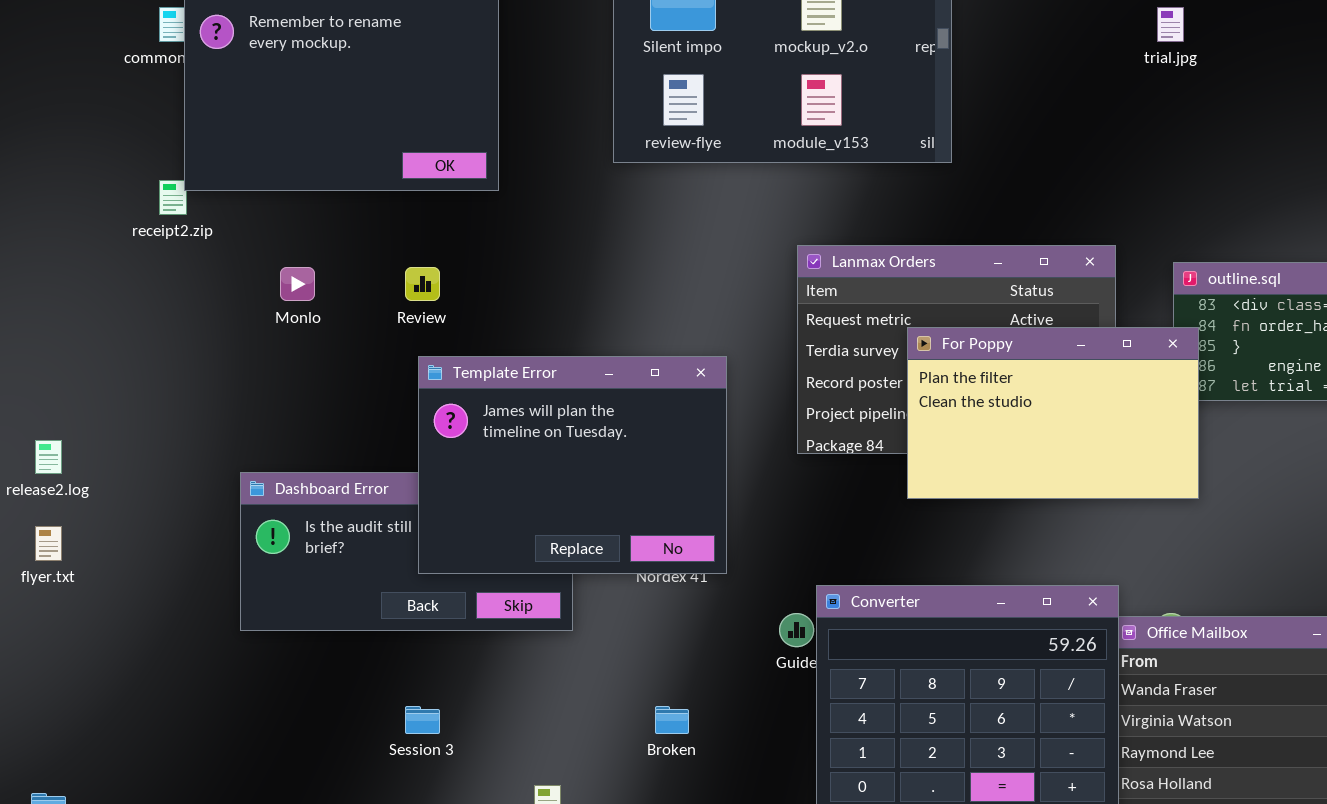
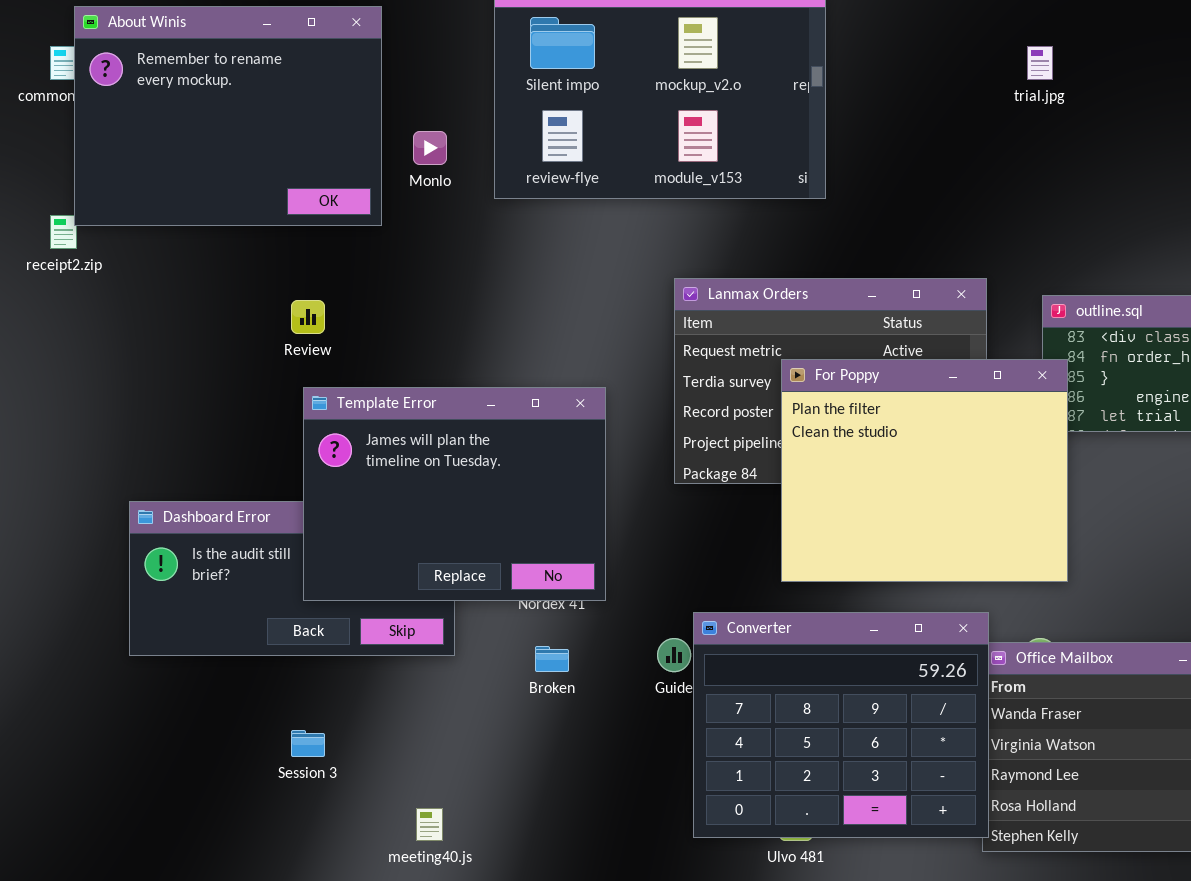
Monlo: [280,267,315,301] -> [413,131,447,165], moved
For Poppy: [907,327,1199,499] -> [781,359,1068,582], resized
Broken: [655,706,689,734] -> [535,646,569,672], moved

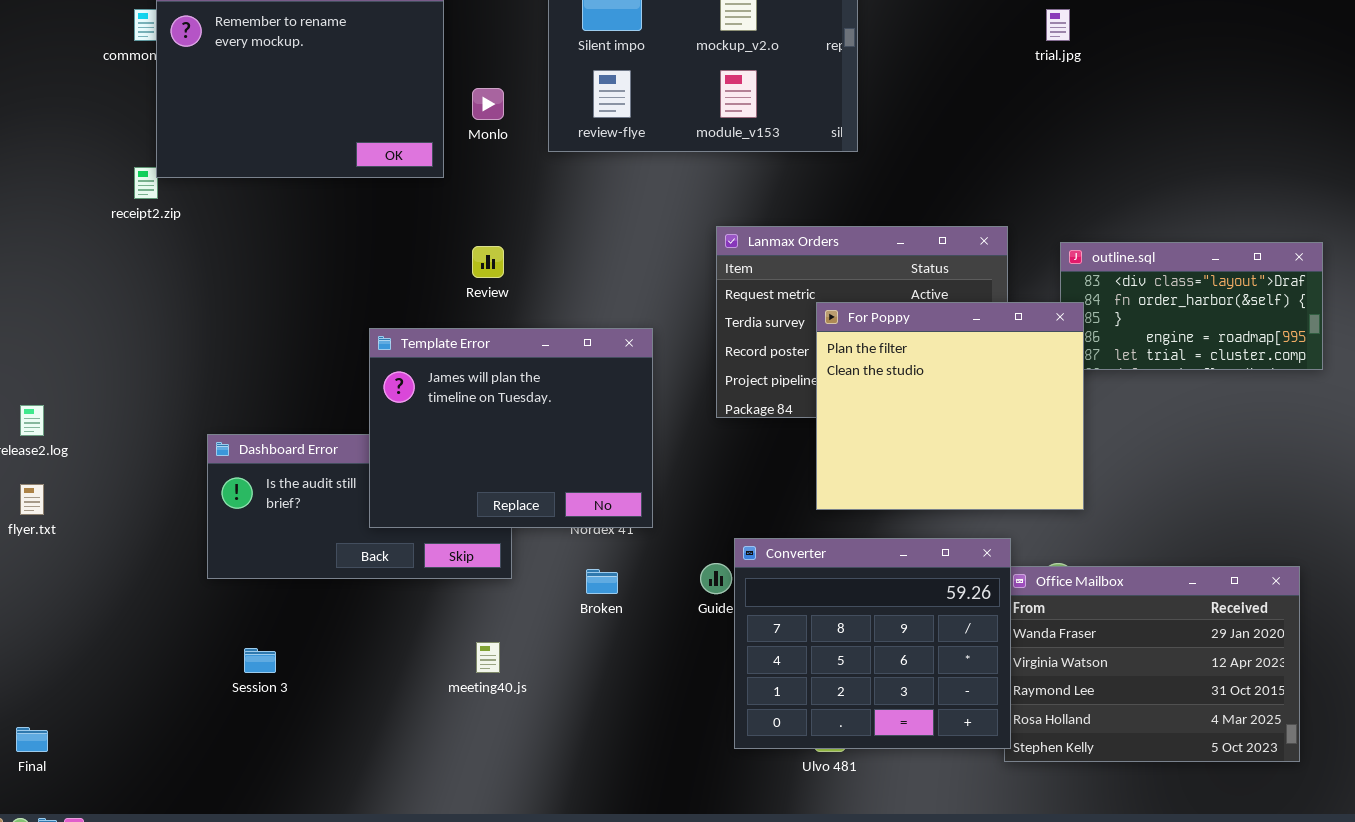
Review: [291,300,325,334] -> [472,246,504,278], moved
Session 3: [291,730,325,757] -> [244,648,276,673], moved
meeting40.js: [416,808,443,841] -> [476,642,500,673], moved

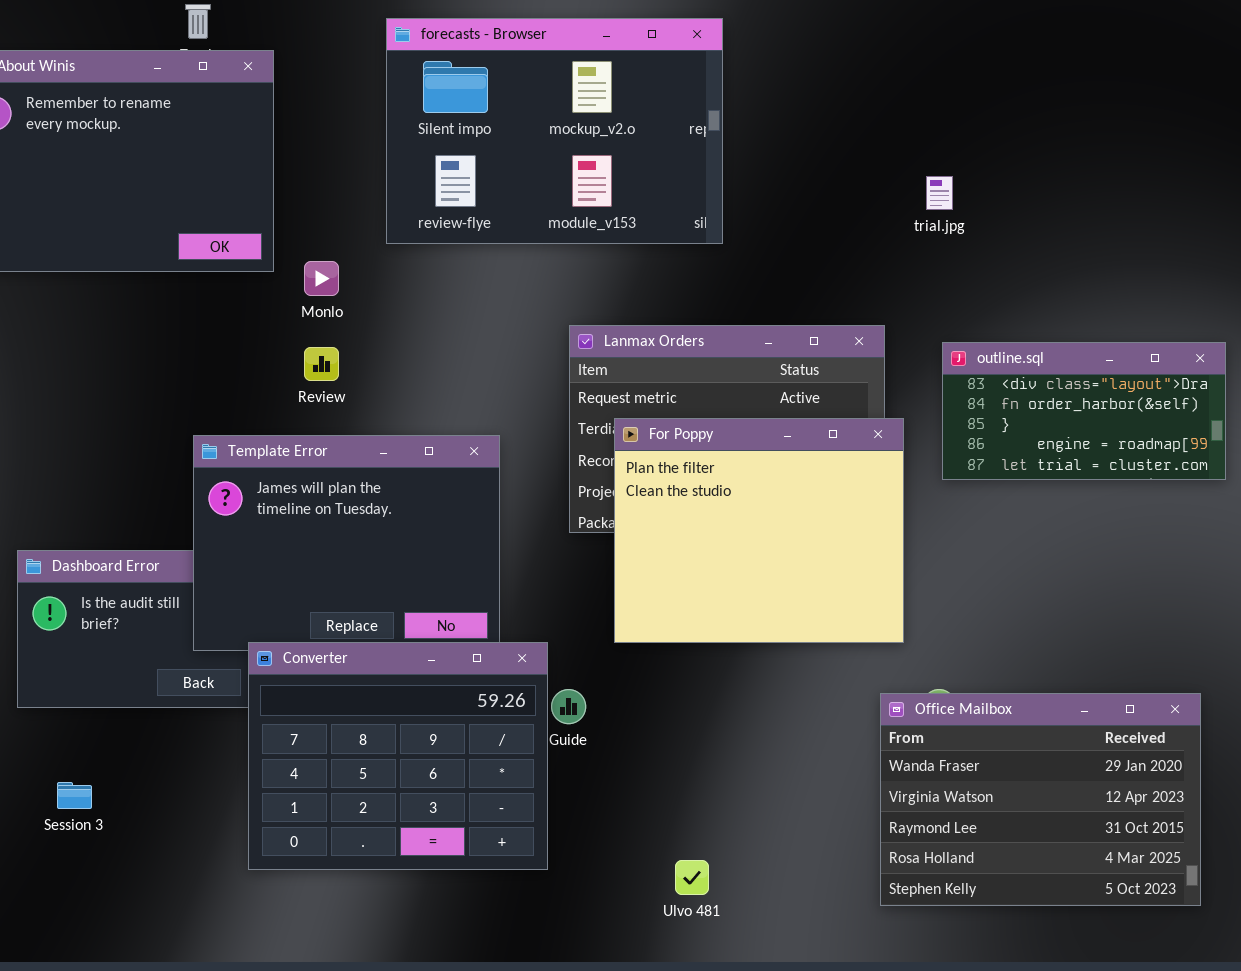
trial.jpg: [1046,9,1070,41] -> [926,176,953,210], moved
Monlo: [472,88,504,120] -> [304,261,339,296], moved
For Poppy: [816,302,1084,510] -> [614,418,904,643], moved
Converter: [734,538,1011,749] -> [248,642,548,870], moved

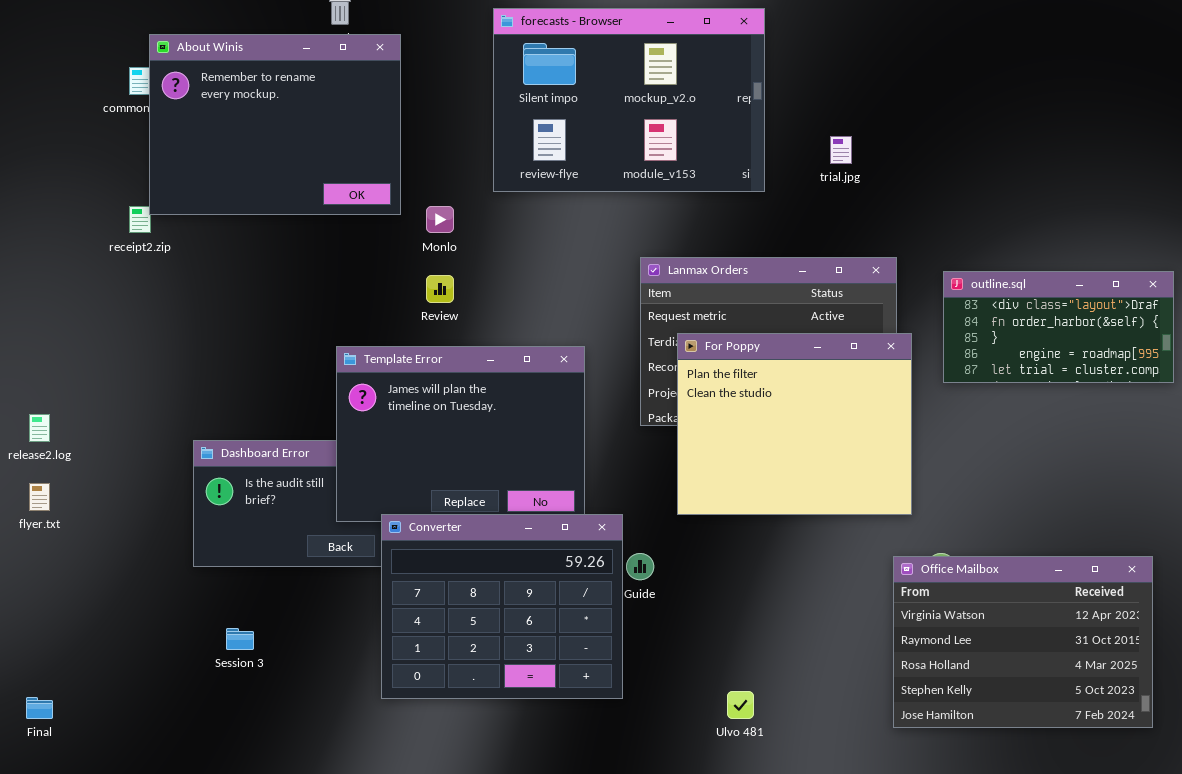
trial.jpg: [926,176,953,210] -> [830,136,852,164], moved
Office Mailbox: [880,693,1201,906] -> [893,556,1153,728], scrolled down 1 row

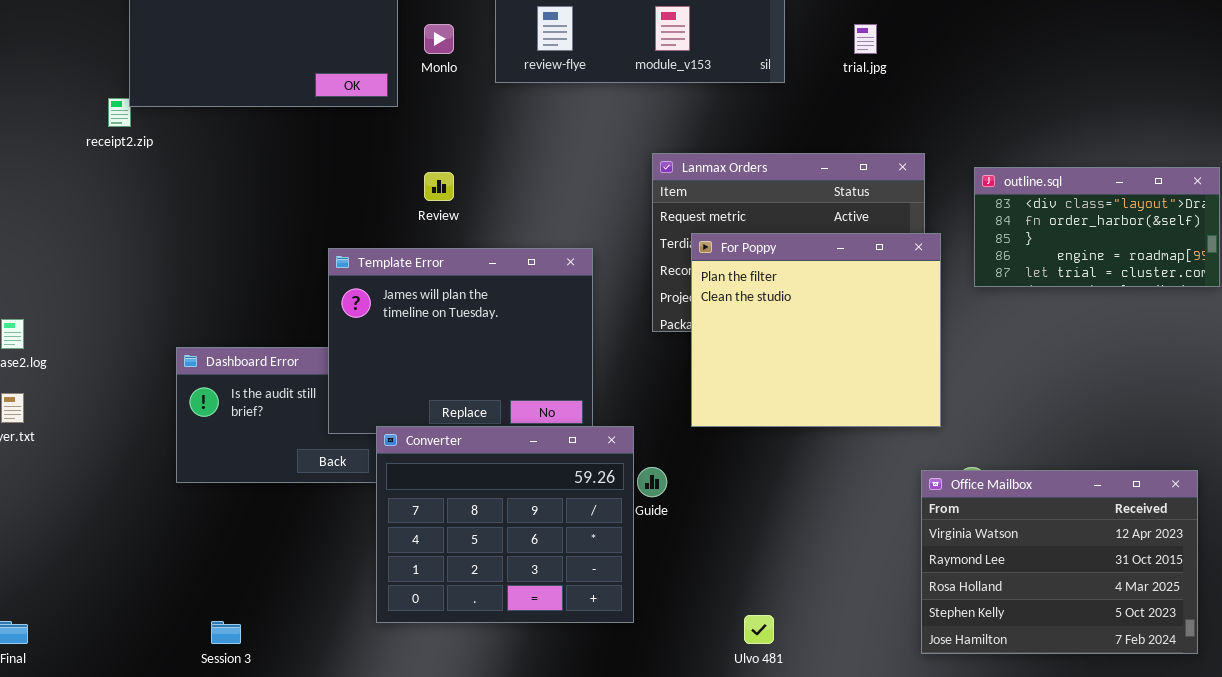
Monlo: [426,206,454,233] -> [424,24,454,54], moved
Session 3: [226,628,254,650] -> [211,621,241,644], moved

